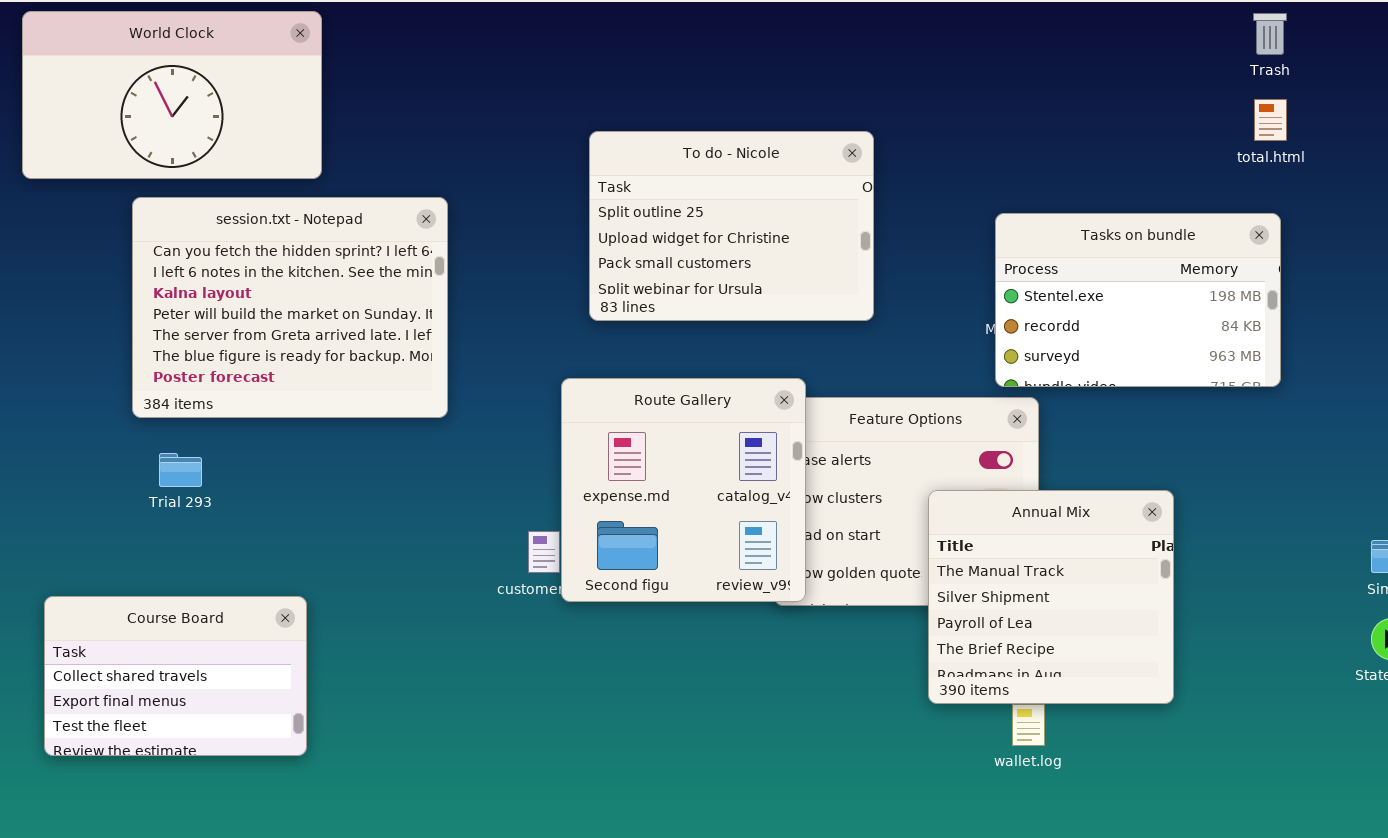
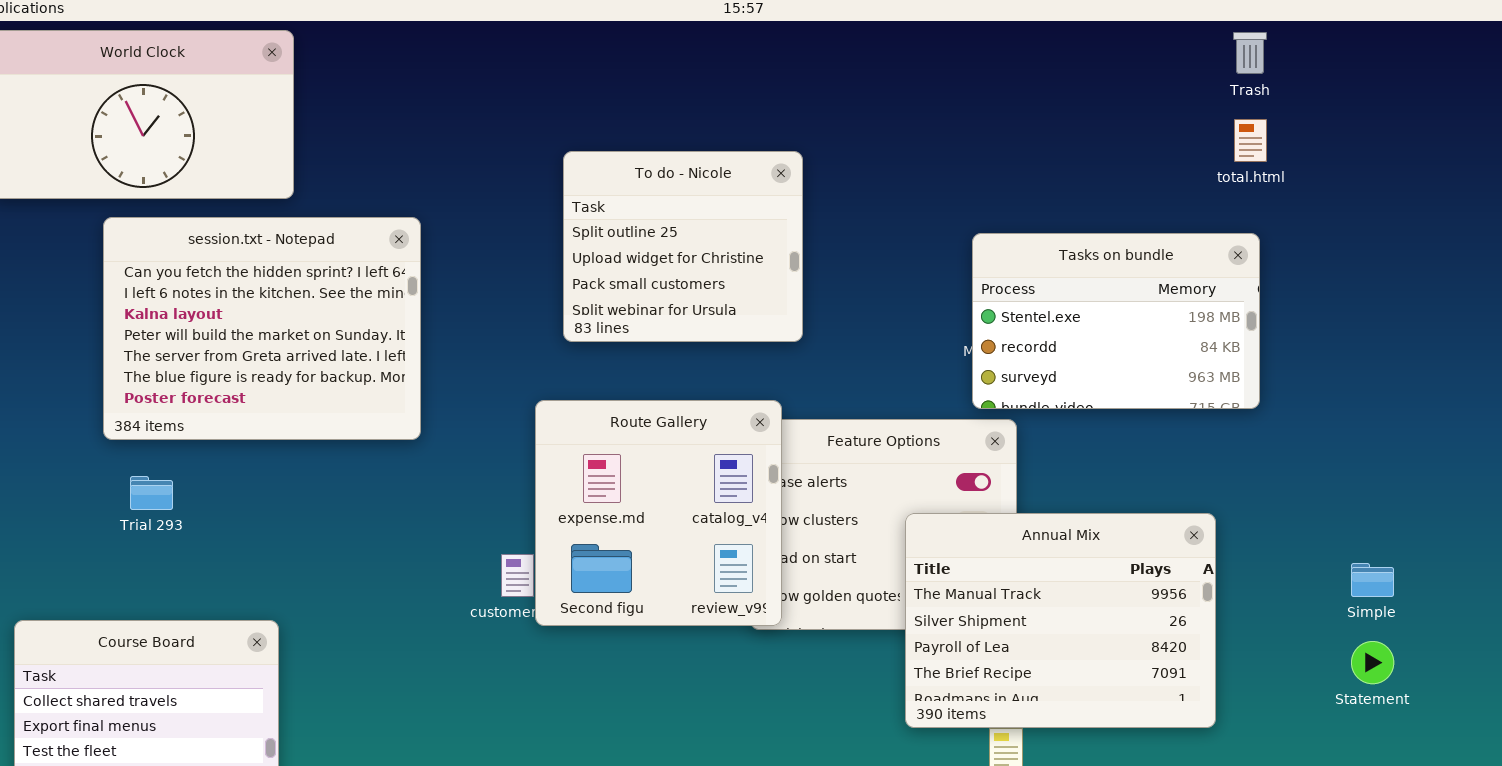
To do - Nicole: [589,131,874,321] -> [563,151,803,342], resized
Annual Mix: [928,490,1174,704] -> [905,513,1216,728], resized

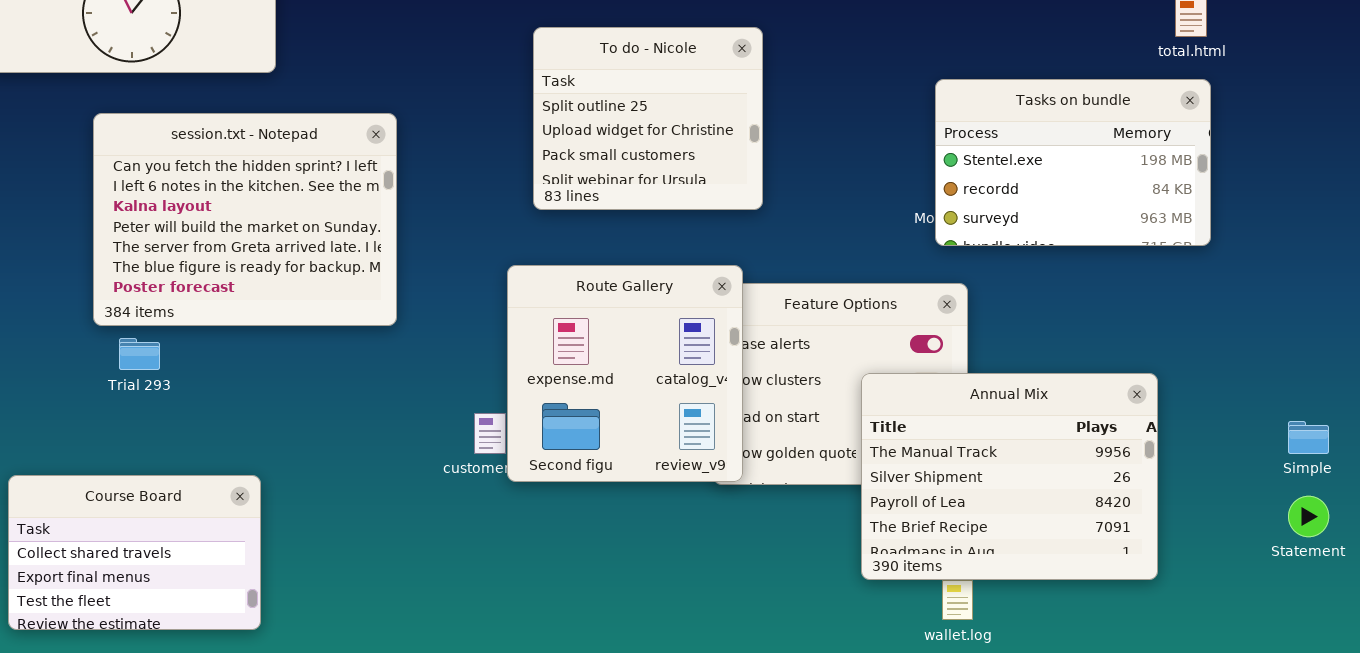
session.txt - Notepad: [103,217,421,440] -> [93,113,397,326], moved
Tasks on bundle: [972,233,1260,409] -> [935,79,1211,246], moved

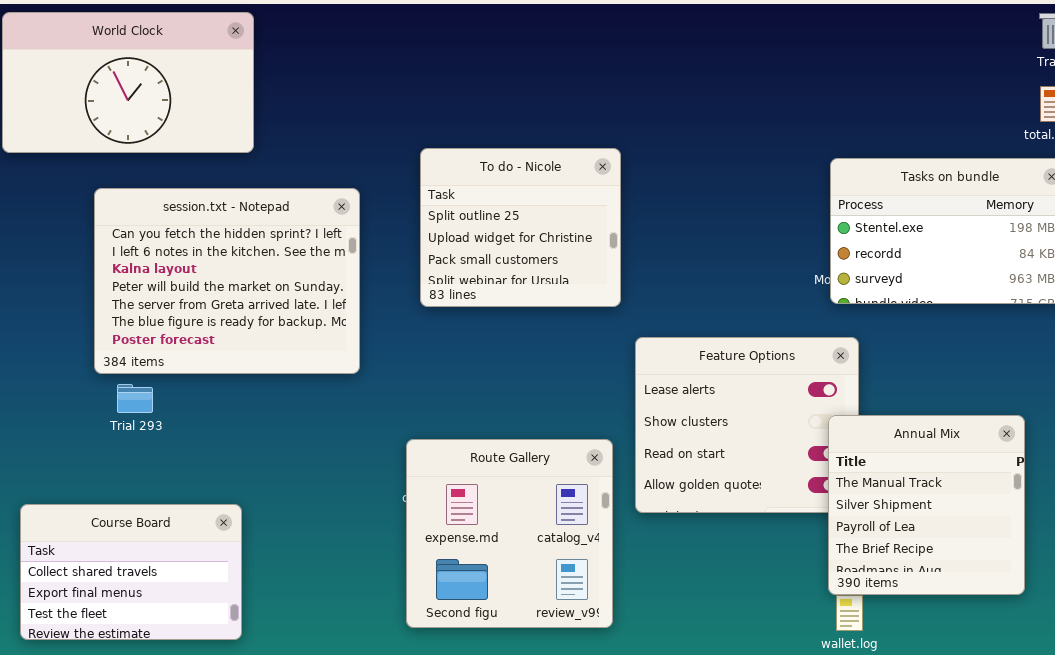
To do - Nicole: [533,27,763,210] -> [420,148,621,307], moved
Route Gallery: [507,265,743,482] -> [406,439,613,628], moved
Annual Mix: [861,373,1158,580] -> [828,415,1025,595], resized

